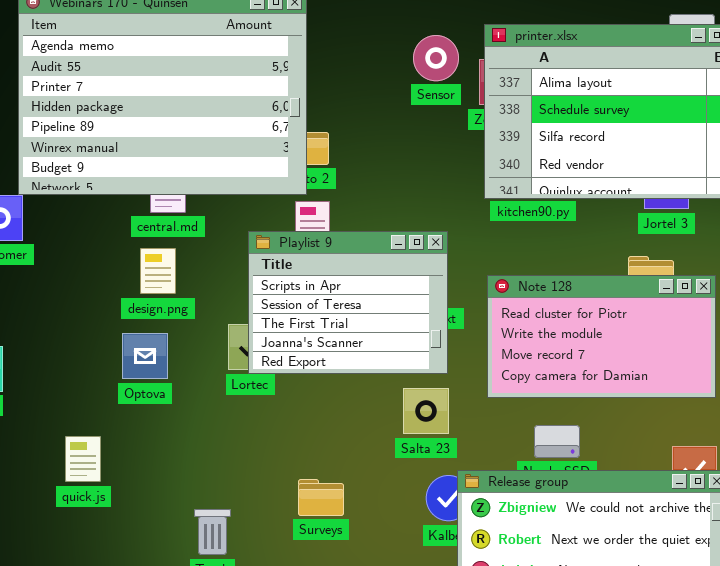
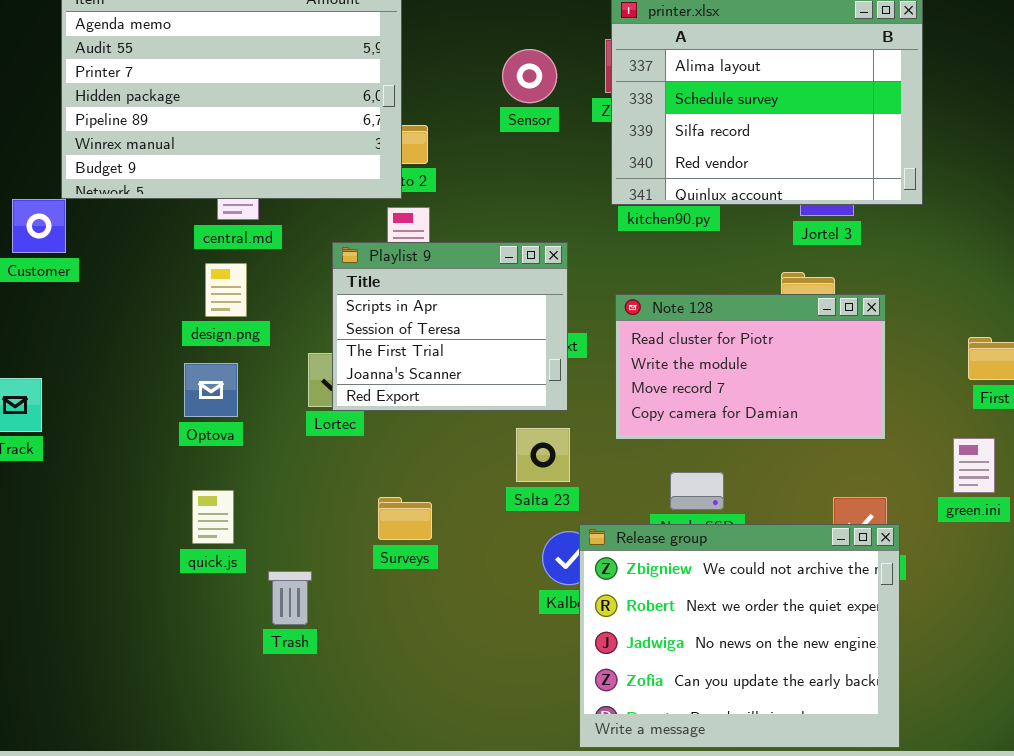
Sensor: [413,35,459,81] -> [502,49,557,103], moved
quick.js: [65,436,101,482] -> [192,490,234,544], moved
Surveys: [298,479,344,516] -> [378,497,432,540], moved

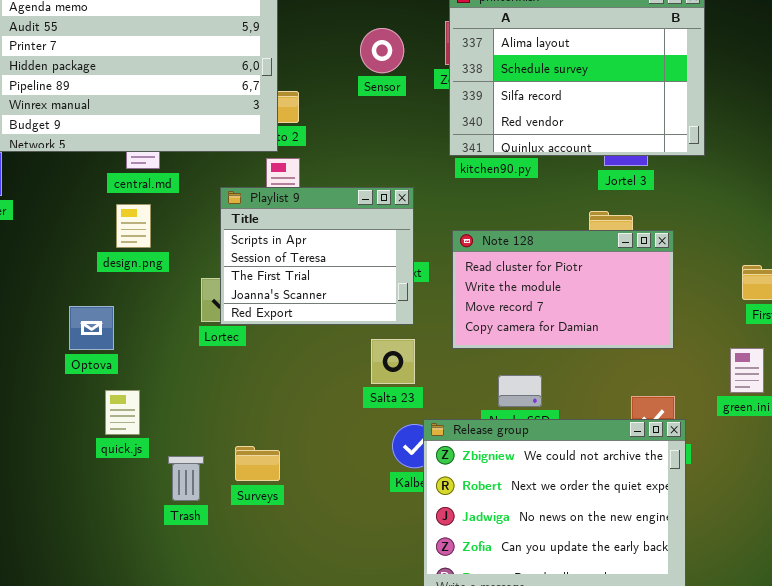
Optova: [184,363,238,417] -> [69,306,114,350], moved
Surveys: [378,497,432,540] -> [235,446,280,481], moved

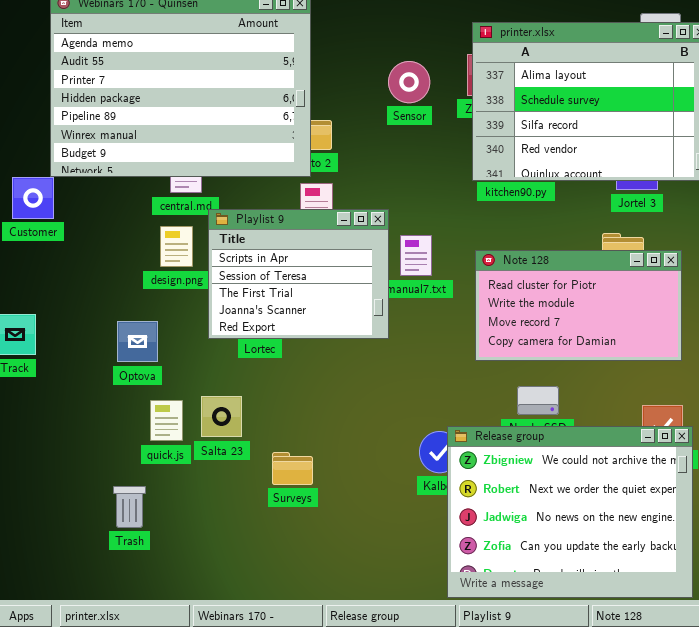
Playlist 9: [220,187,414,325] -> [208,209,389,339], moved
Salta 23: [371,339,415,384] -> [201,396,242,437], moved
Trash: [168,456,204,501] -> [113,486,146,528], moved

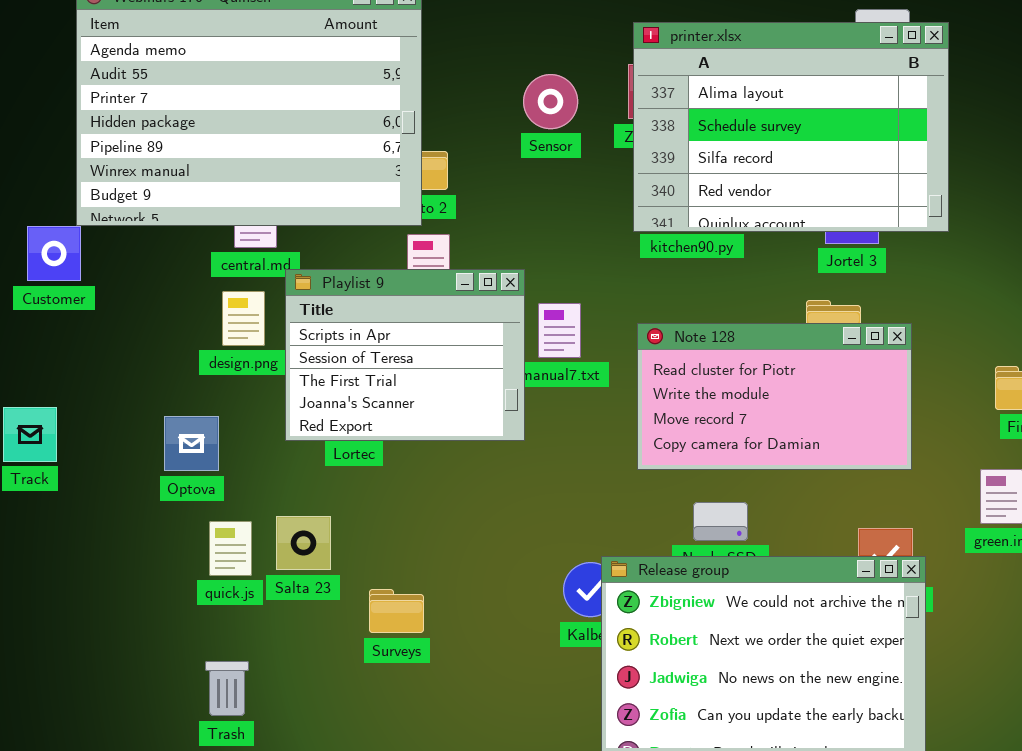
Trash: [113,486,146,528] -> [205,661,249,716], moved

